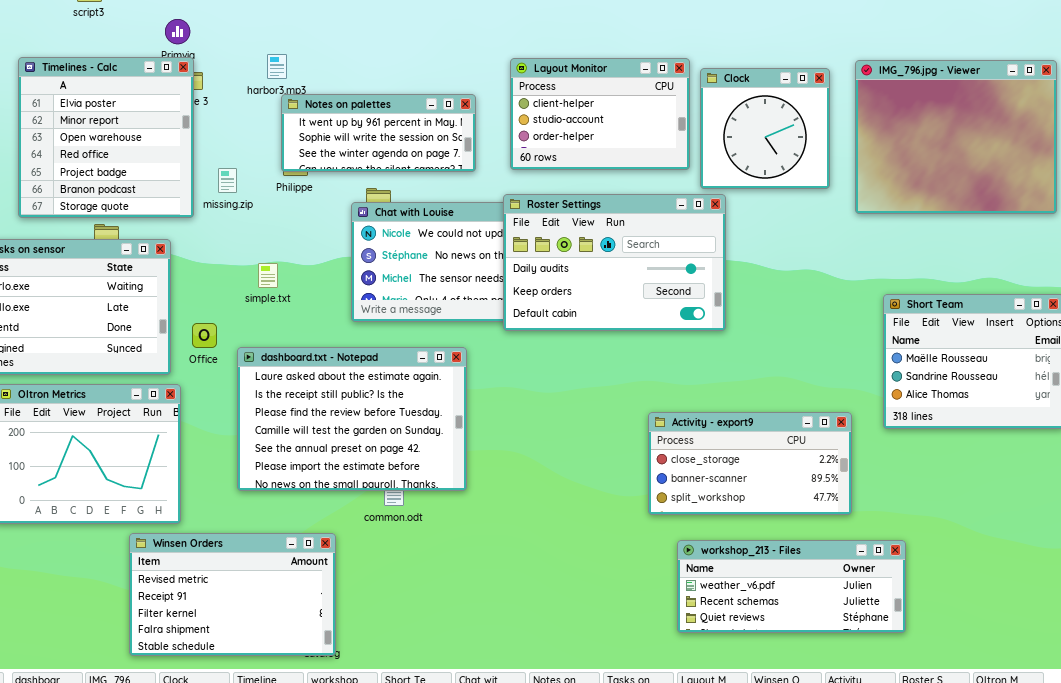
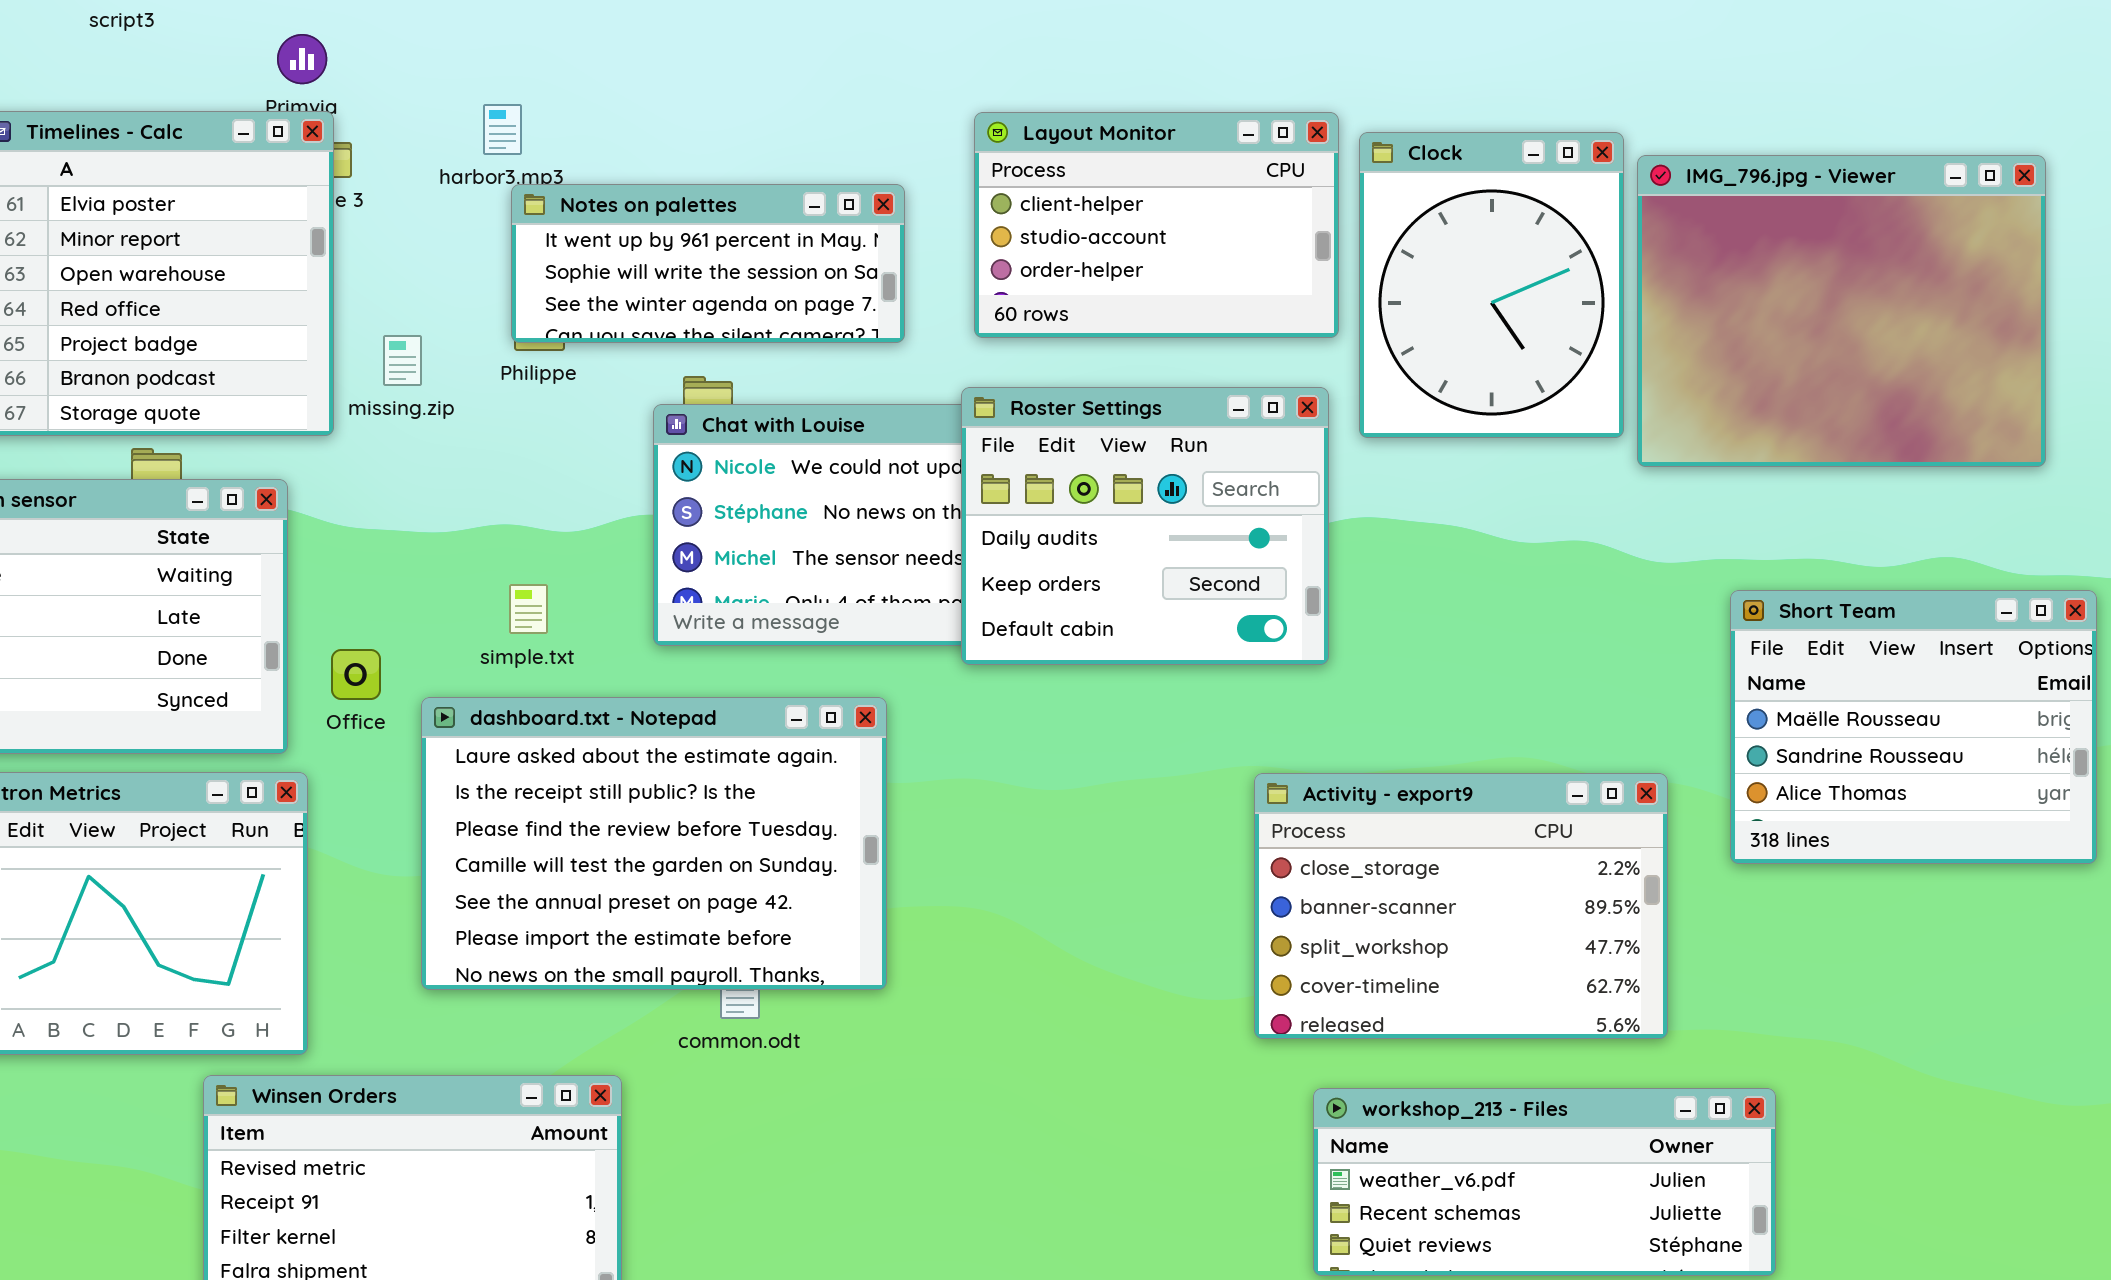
IMG_796.jpg - Viewer: [855,60,1057,214] -> [1637,155,2046,467], moved
Clock: [700,68,830,189] -> [1359,132,1624,438], resized
Roster Settings: [503,194,726,331] -> [961,387,1329,665], resized
simple.txt: [258,263,278,288] -> [509,584,548,634], moved
Activity - export9: [648,412,852,515] -> [1254,773,1668,1039], resized

